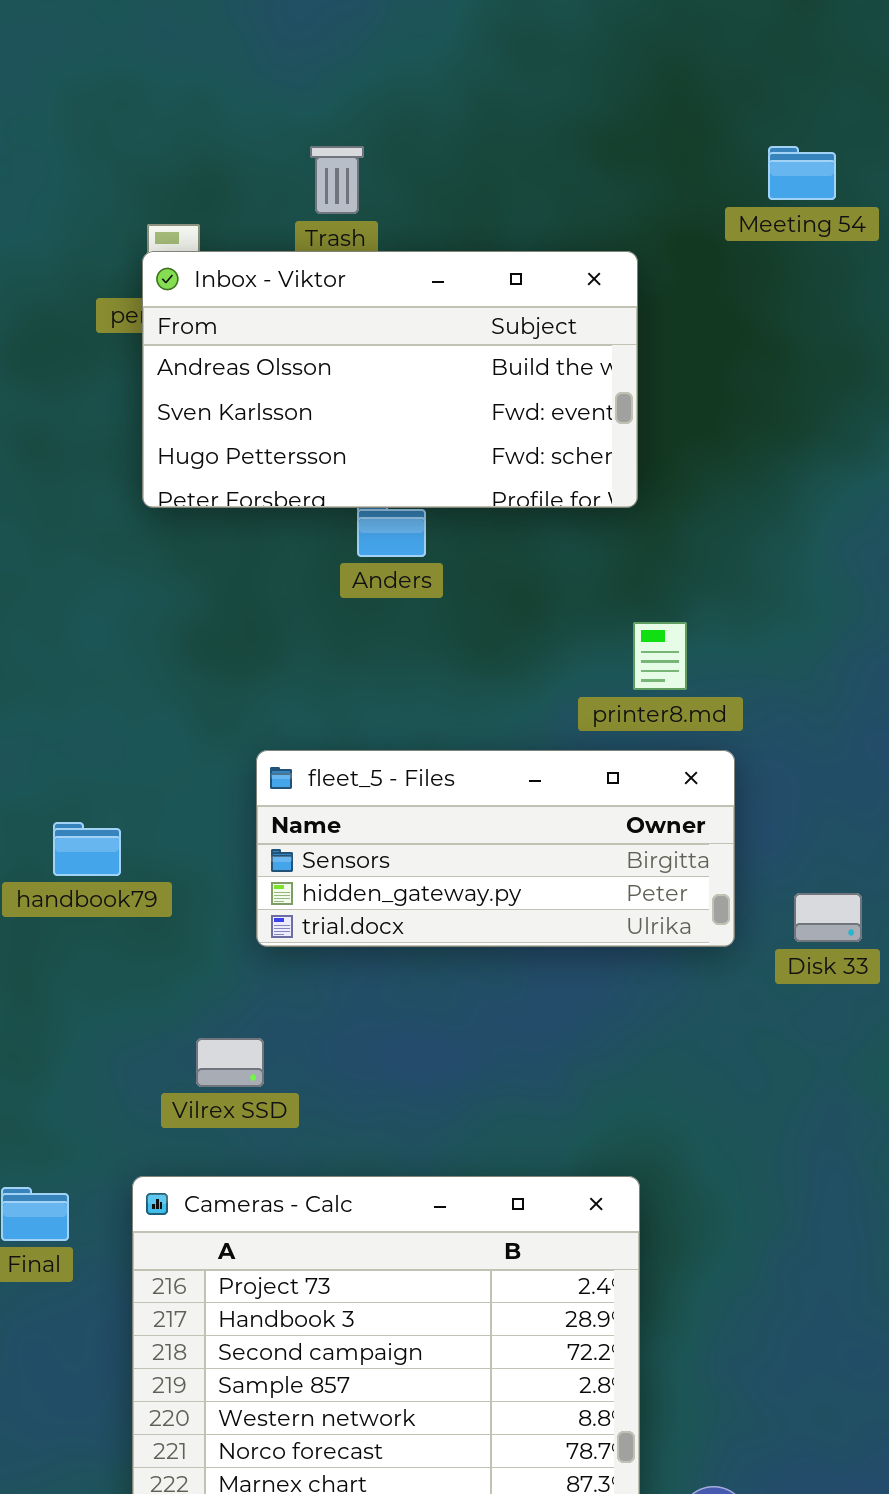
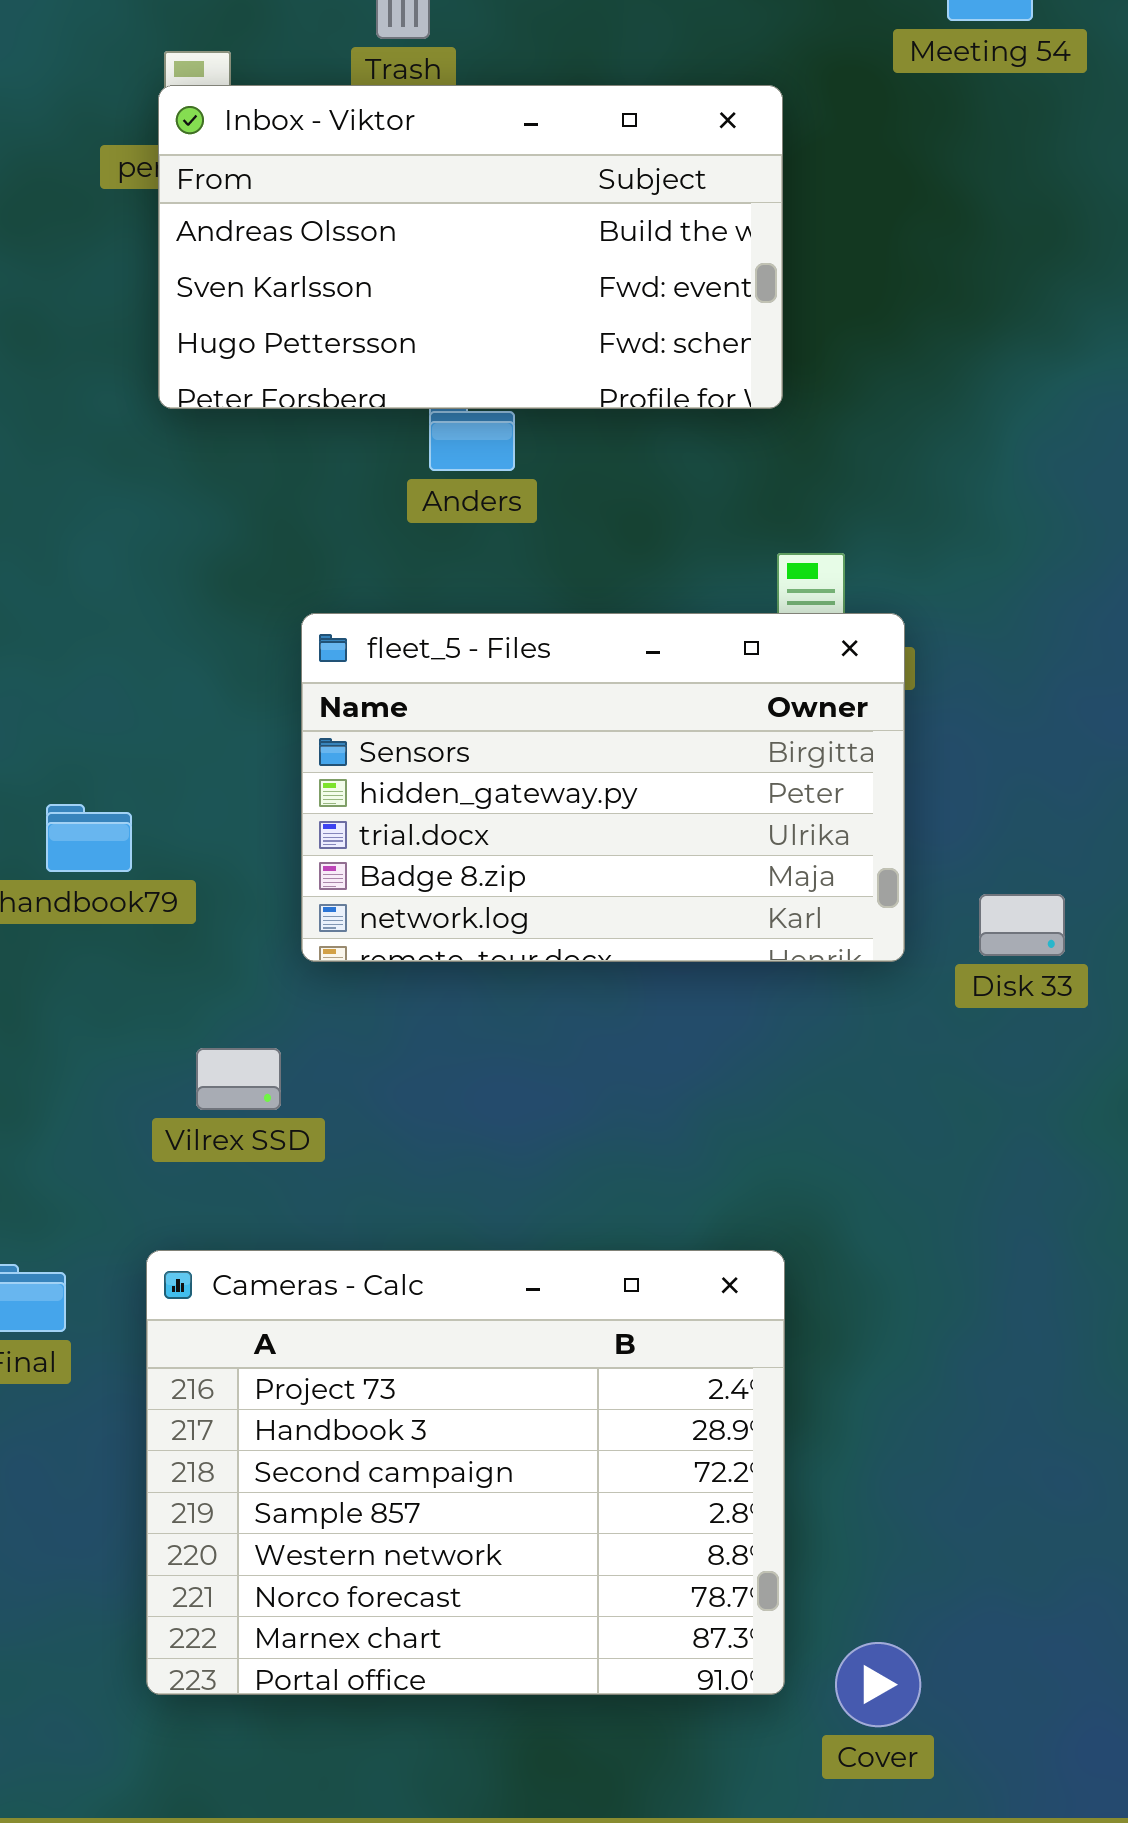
fleet_5 - Files: [256,750,735,947] -> [301,613,905,962], resized
Vilrex SSD: [196,1038,264,1087] -> [196,1048,281,1110], moved

